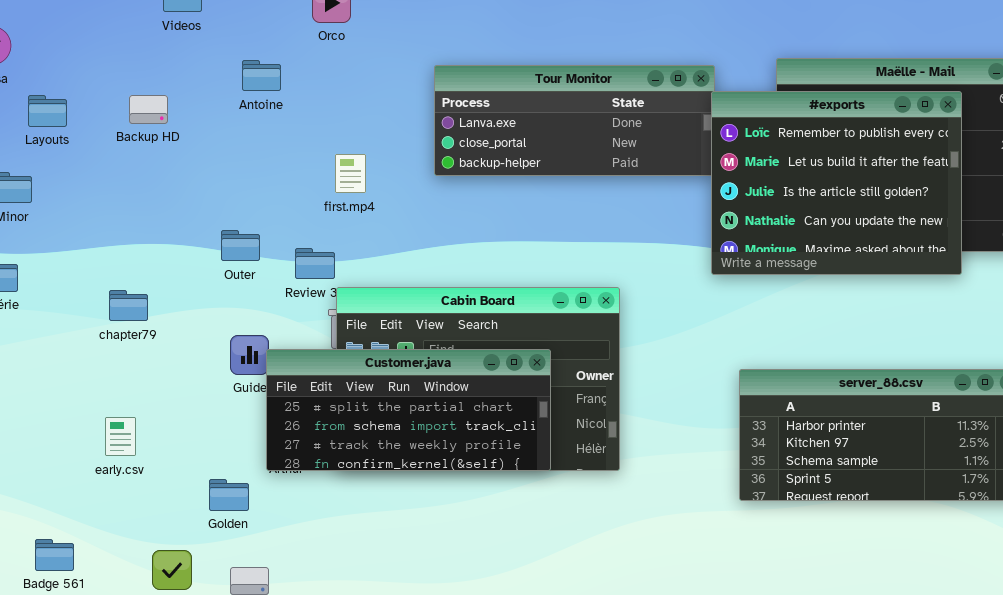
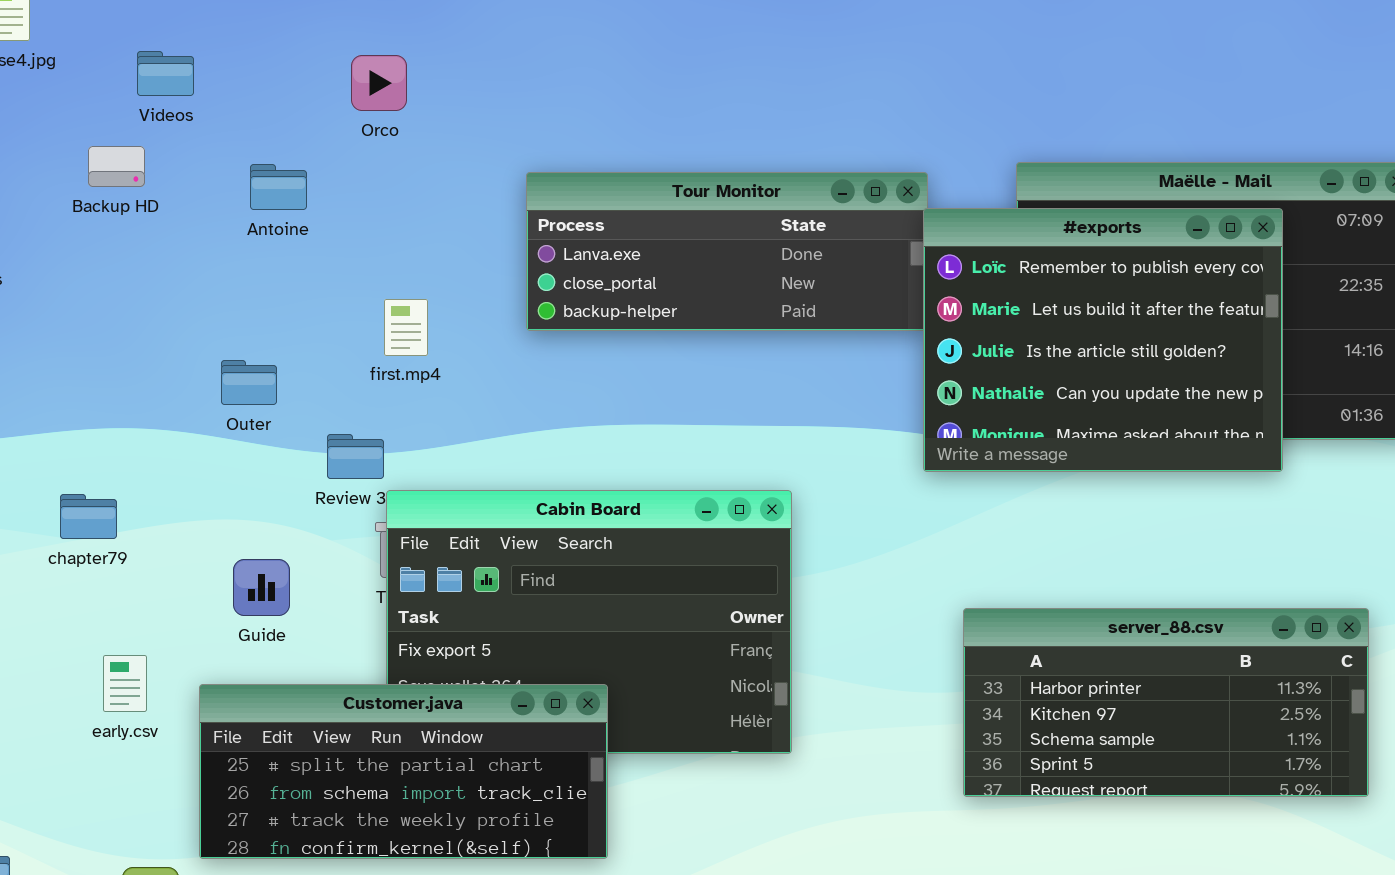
Backup HD: [129,95,168,124] -> [88,146,145,187], moved
Outer: [221,230,260,261] -> [221,360,277,405], moved
Customer.java: [266,349,551,471] -> [199,684,608,859], moved
early.csv: [105,417,136,456] -> [103,655,147,712], moved

